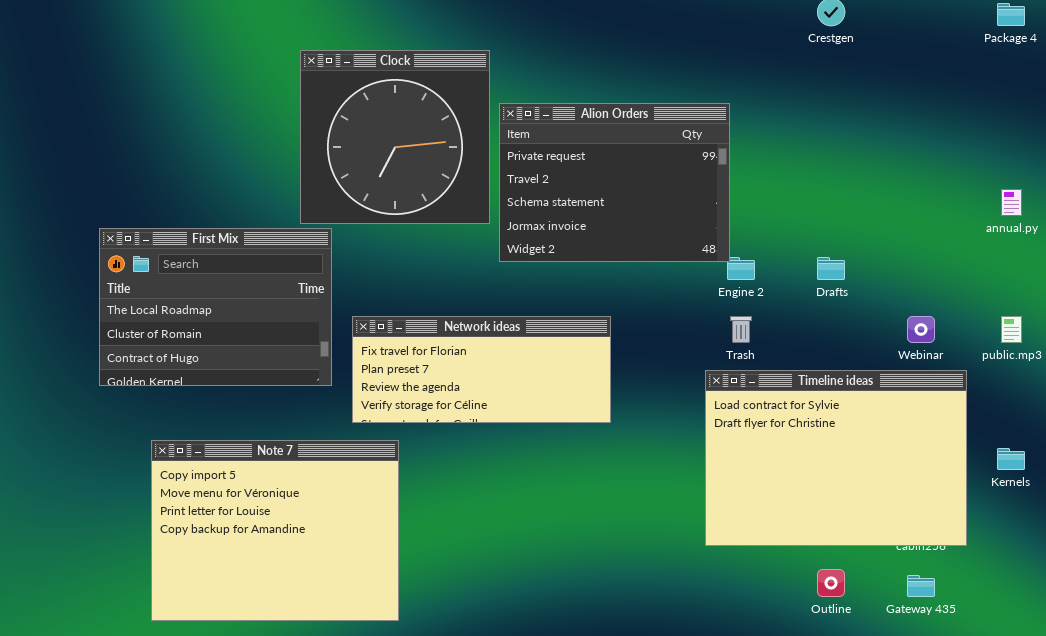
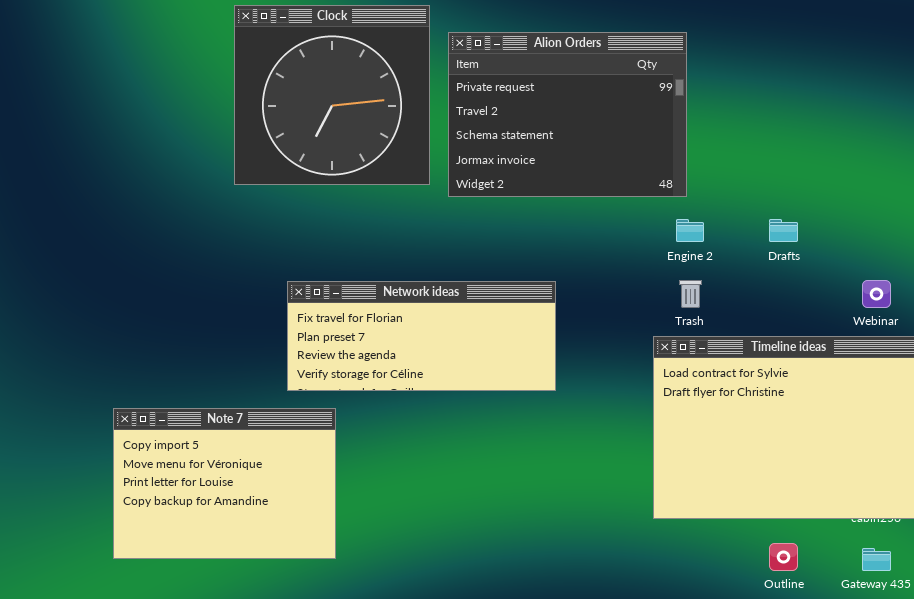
Alion Orders: [499,103,730,262] -> [448,32,687,197], moved
First Mix: [99,228,332,386] -> none, closed
Note 7: [151,440,399,621] -> [113,408,336,559], resized

